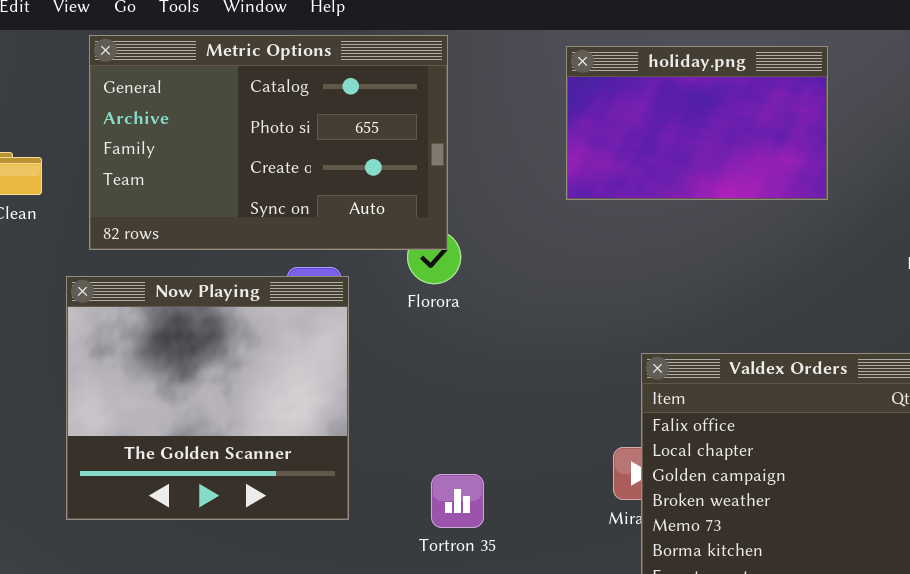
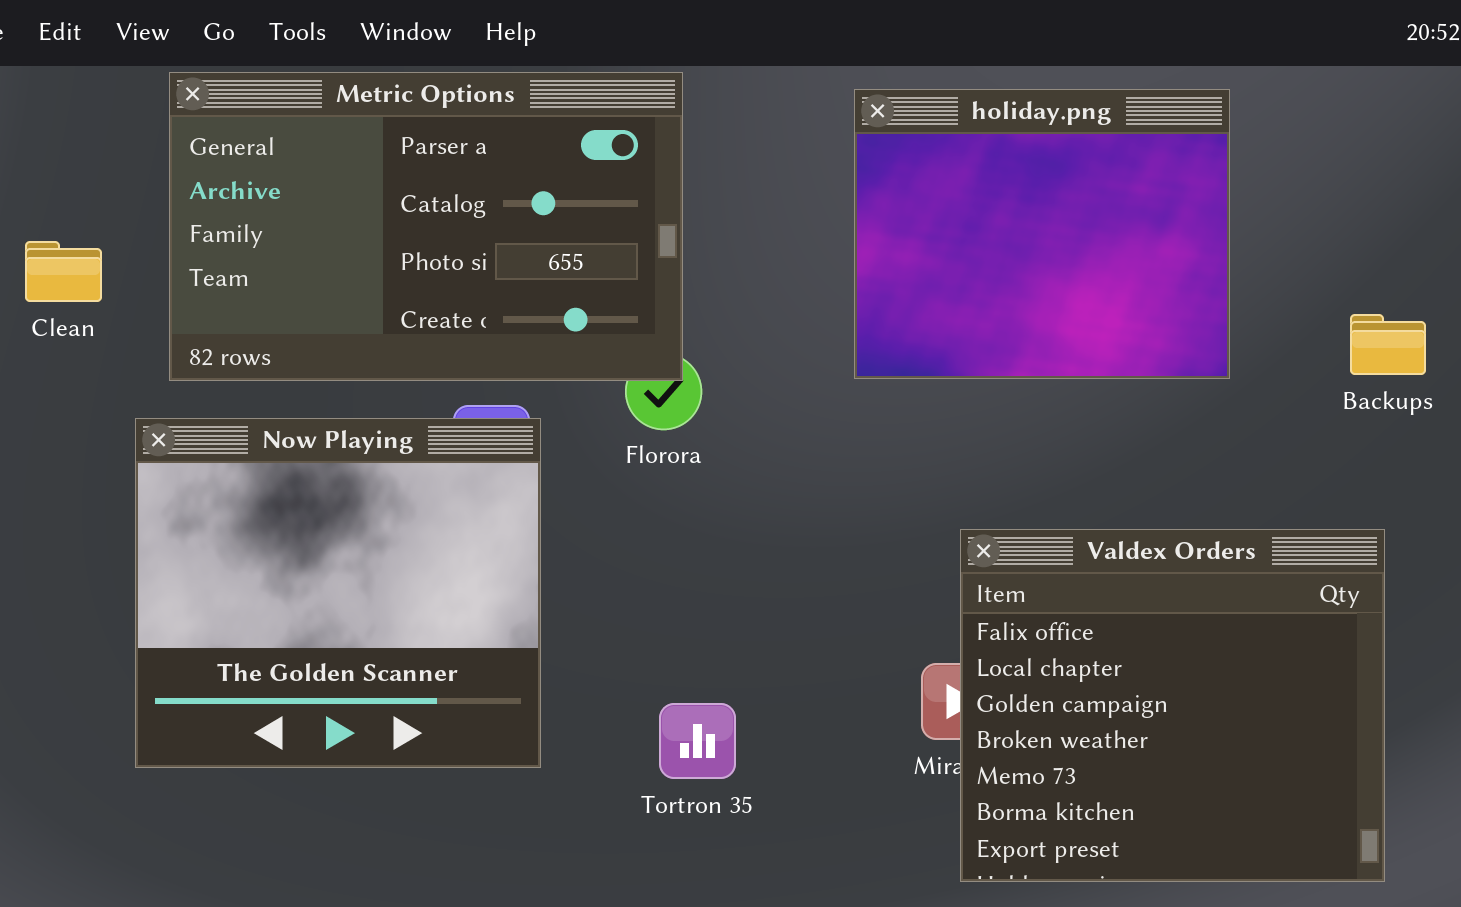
Metric Options: [89,35,448,250] -> [169,72,683,381], scrolled up 1 row
holiday.png: [566,46,828,200] -> [854,89,1230,379], resized

